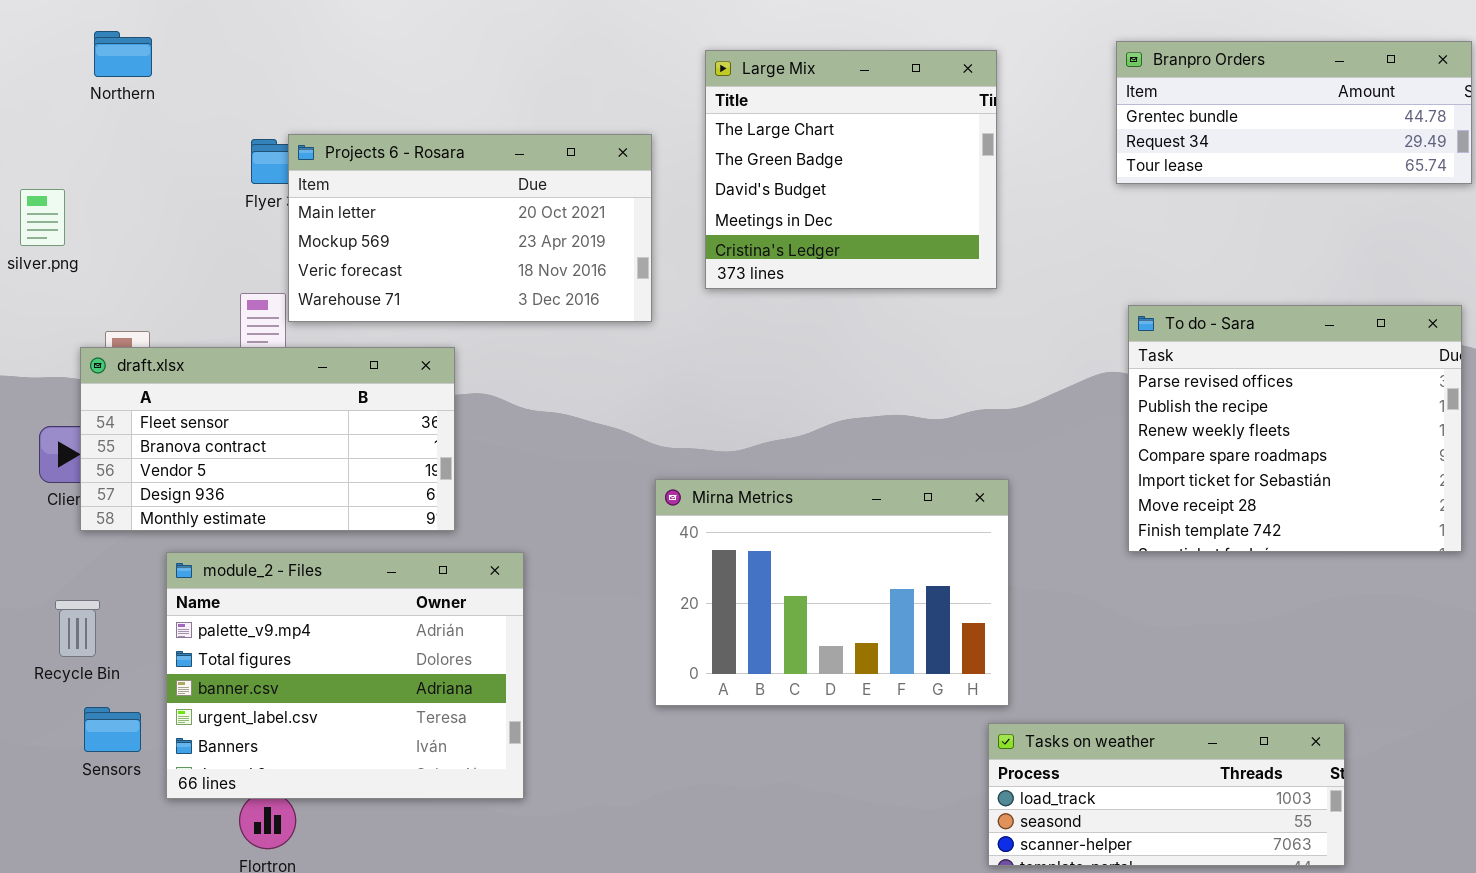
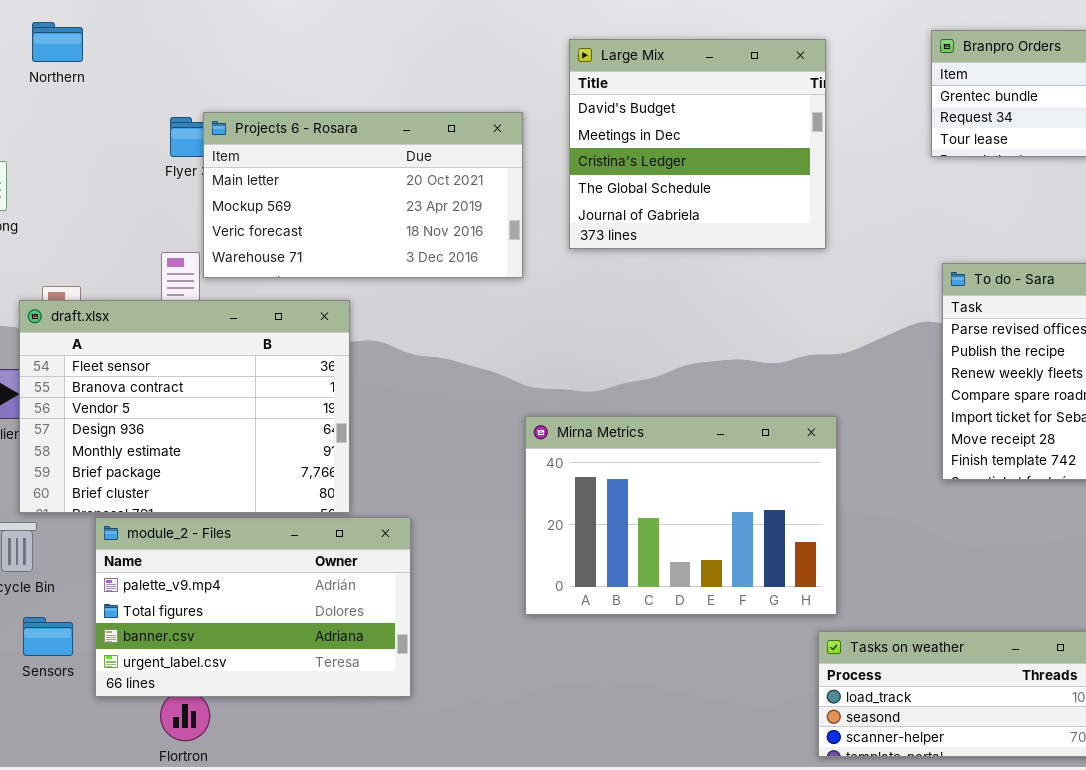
Large Mix: [705,50,997,289] -> [569,39,826,249], scrolled down 2 rows
draft.xlsx: [80,347,455,531] -> [19,300,350,513], resized
module_2 - Files: [166,552,524,799] -> [95,517,411,697], resized

